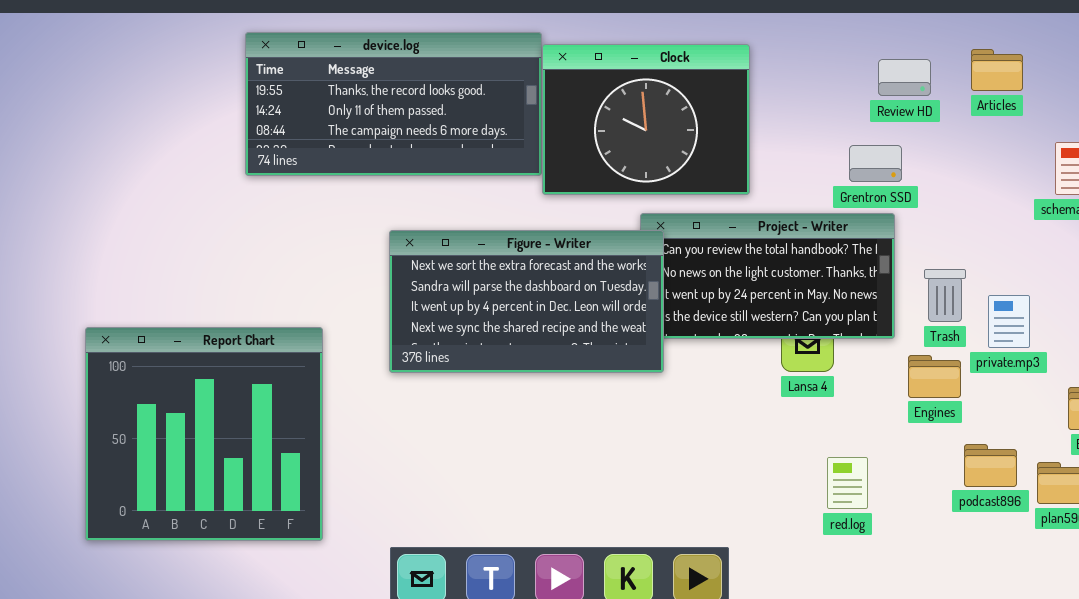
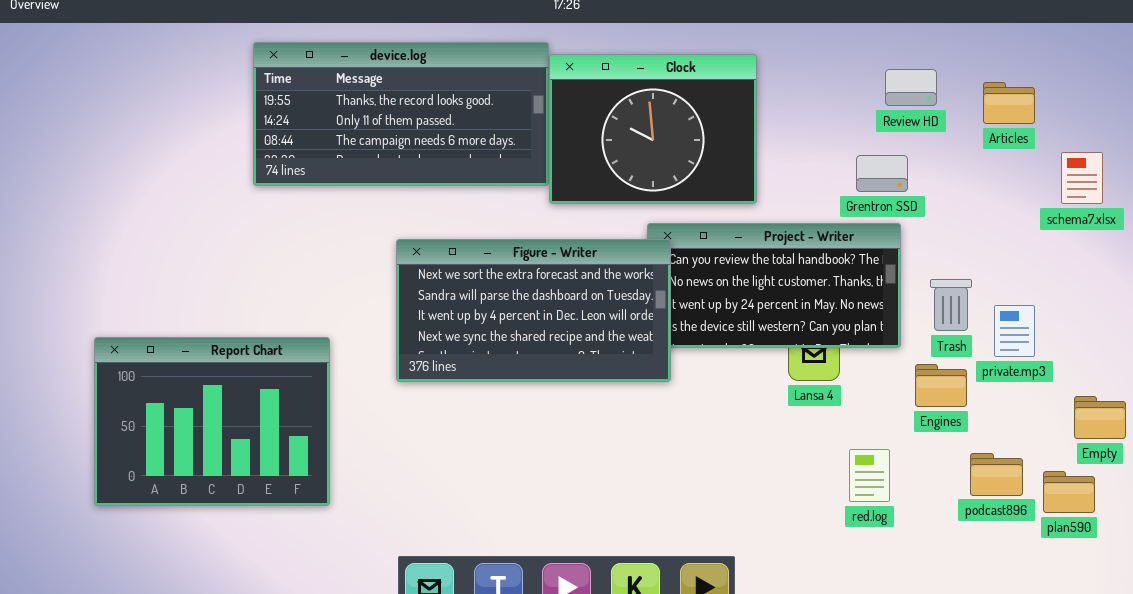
Articles: [971,49,1023,91] -> [983,82,1035,124], moved
Report Chart: [85,327,323,541] -> [94,337,330,506], resized
red.log: [827,457,868,509] -> [849,449,890,502], moved

